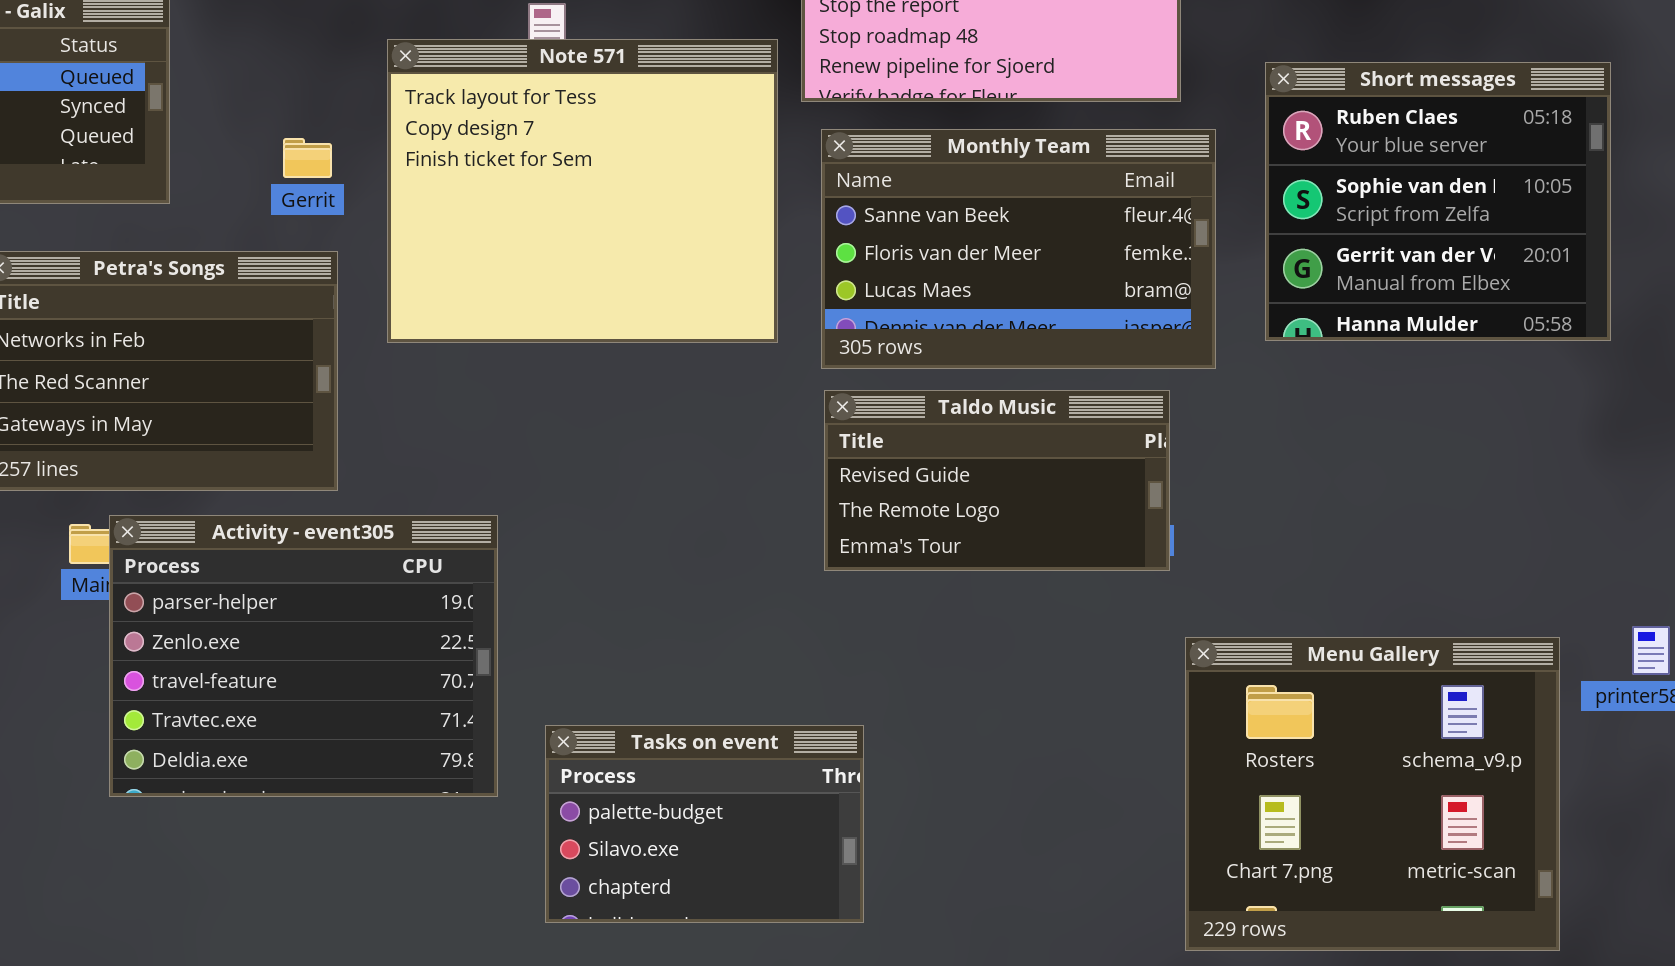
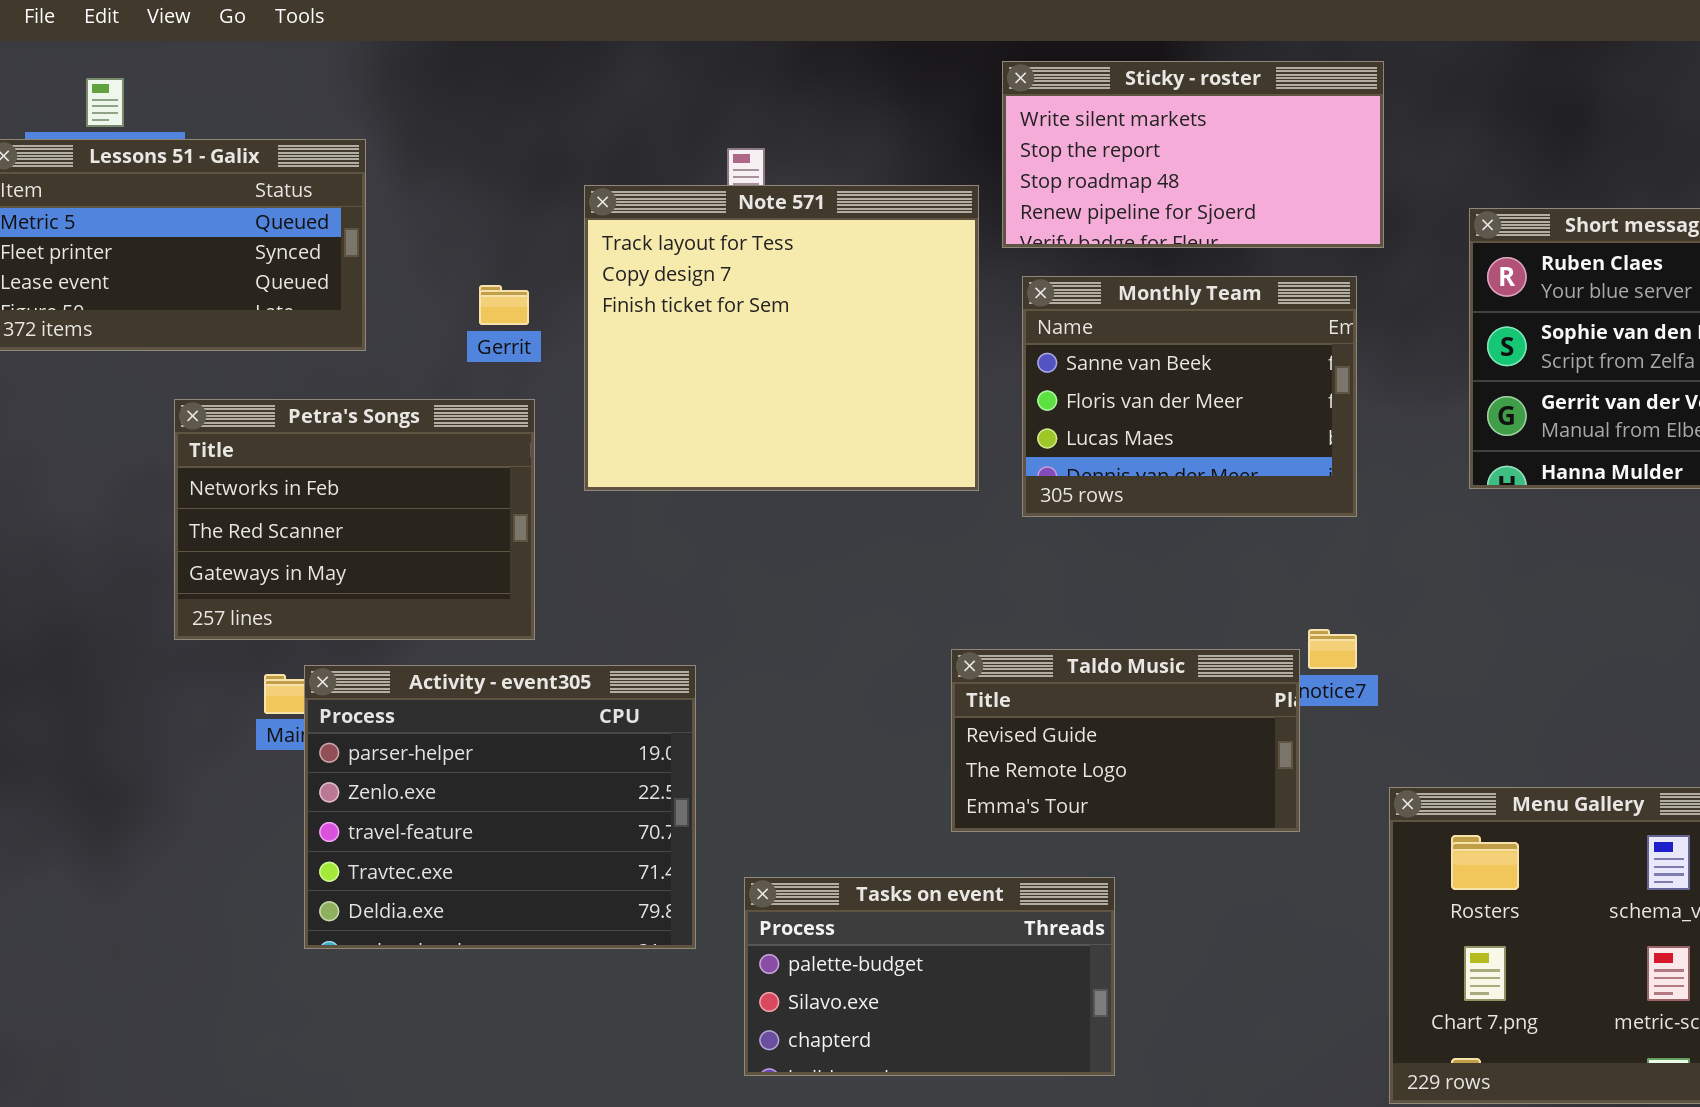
Monthly Team: [821,129,1216,369] -> [1022,276,1357,517], resized
Taldo Music: [824,390,1170,571] -> [951,649,1300,832], moved
Tasks on event: [545,725,864,923] -> [744,877,1115,1076], resized

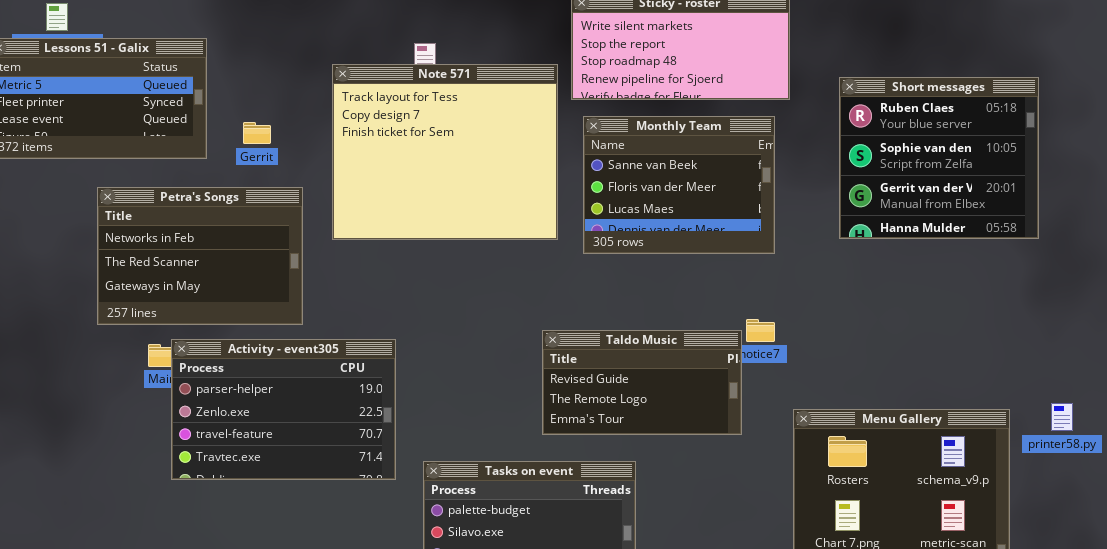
Gerrit: [479,285,529,325] -> [243,122,271,144], moved
Activity - event305: [304,665,696,949] -> [171,339,396,480], resized

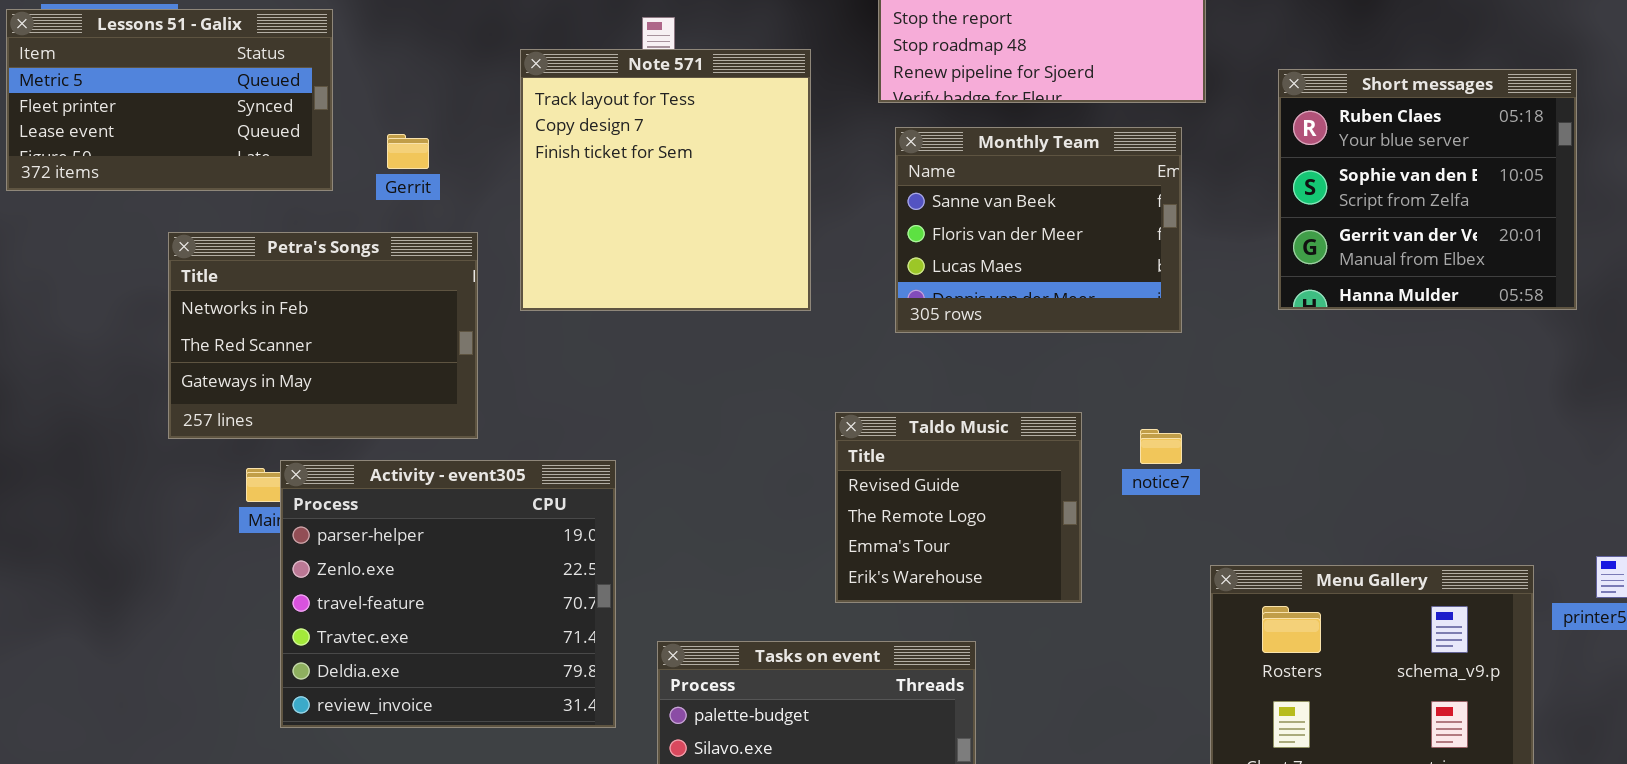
Note 571: [332,64,558,240] -> [520,49,811,311], resized
Taldo Music: [542,330,742,435] -> [835,412,1082,603], resized
Activity - event305: [171,339,396,480] -> [280,460,616,728], resized

